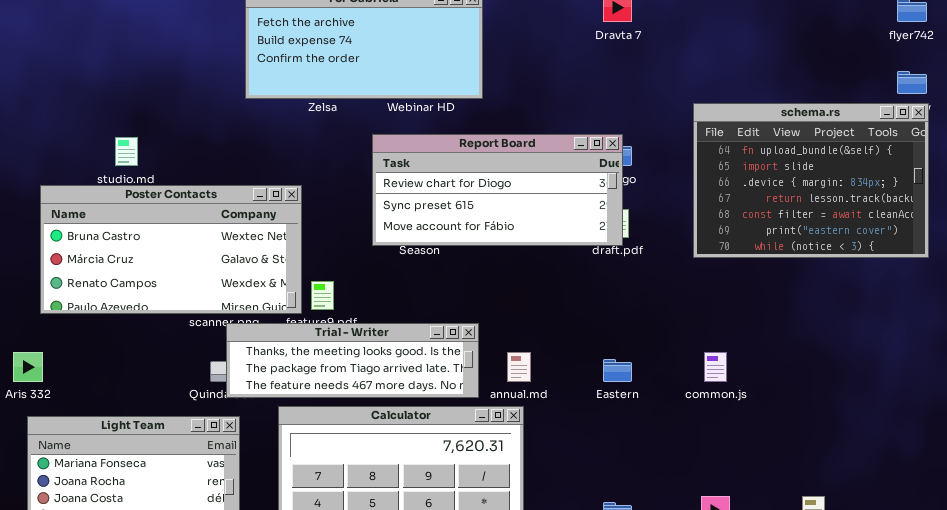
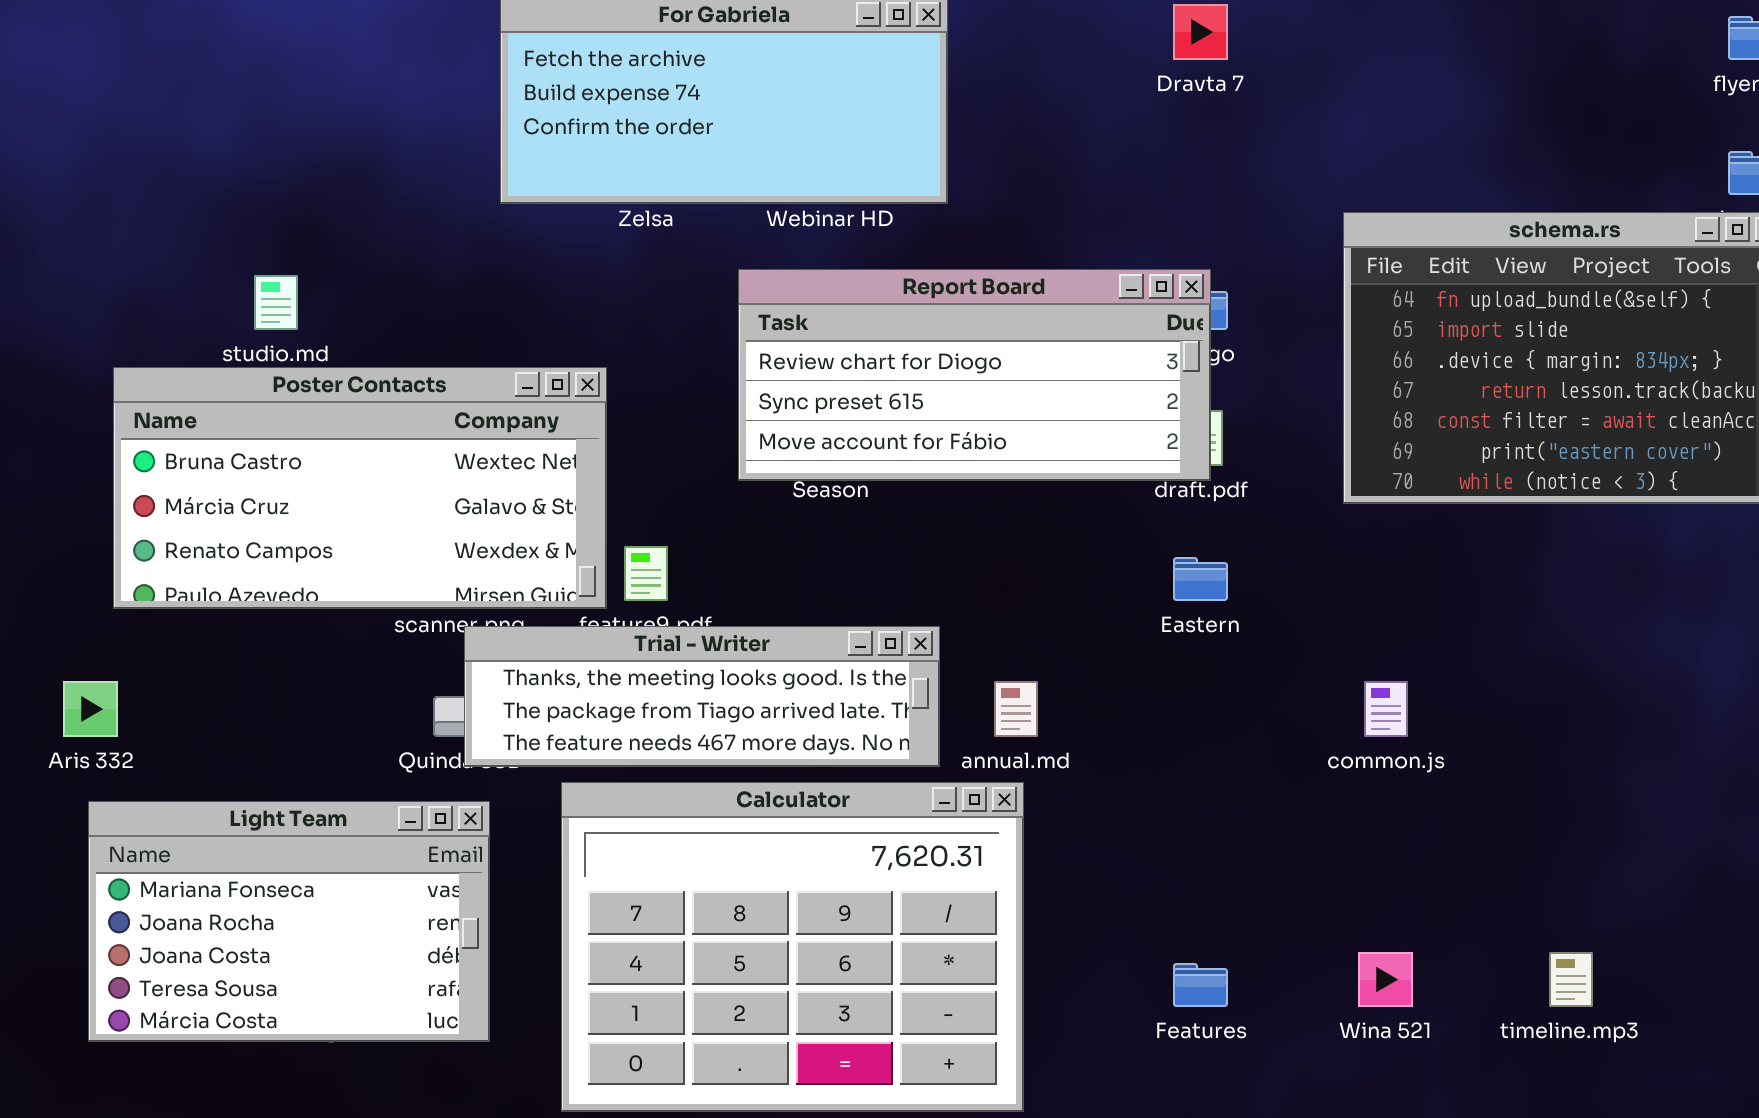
Eastern: [603,359,632,382] -> [1173,557,1228,601], moved

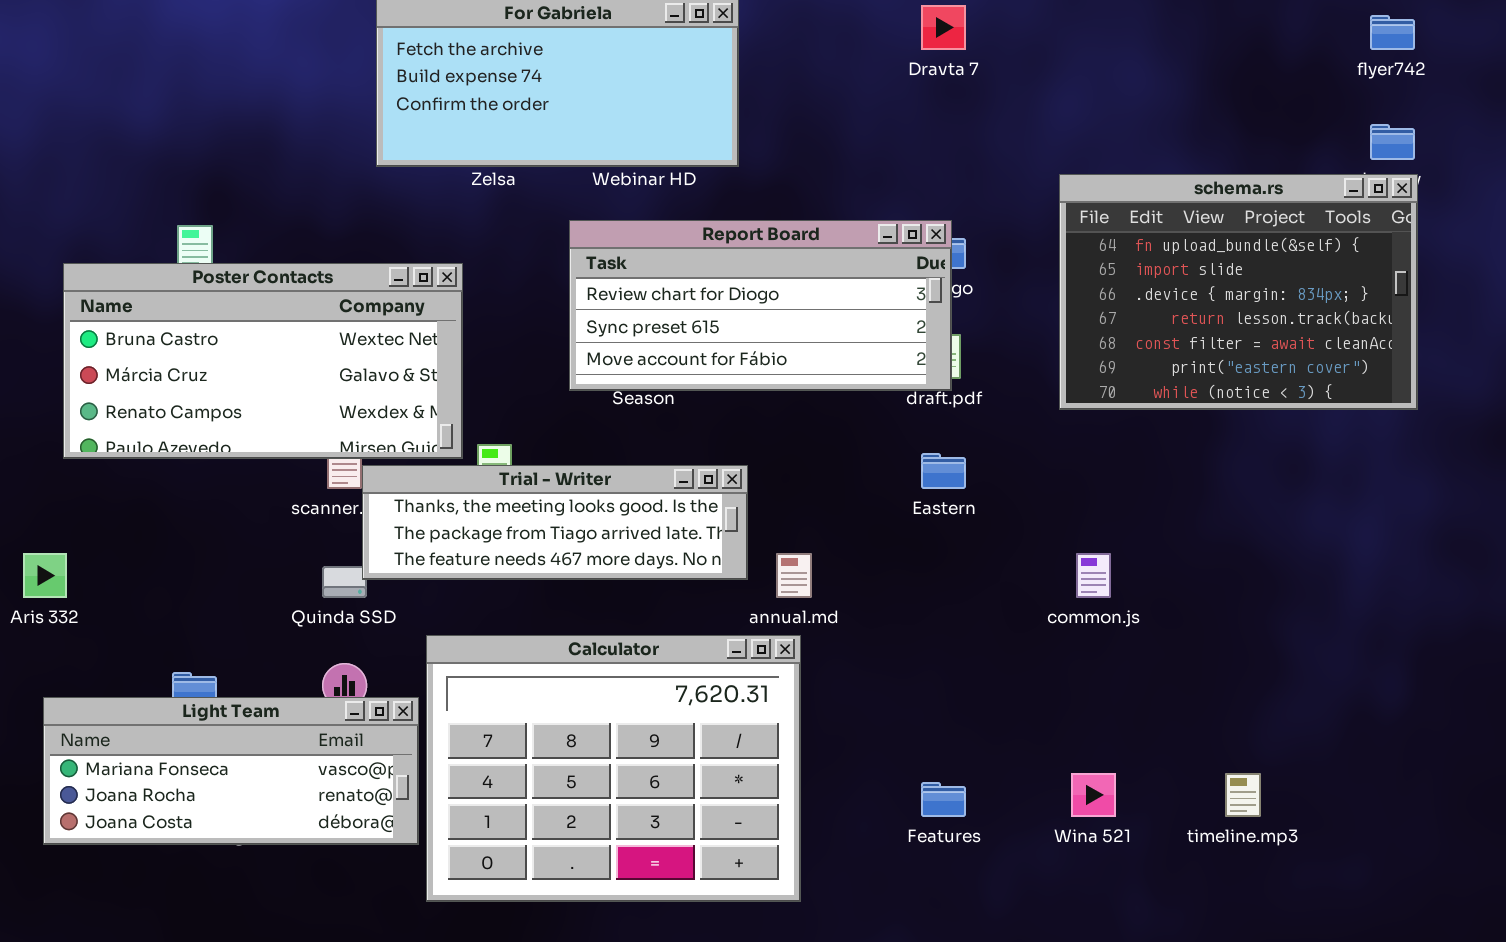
Poster Contacts: [113,367,607,609] -> [63,263,463,459], moved
Trial - Writer: [464,626,940,767] -> [362,465,748,580], moved
Light Team: [88,801,490,1042] -> [43,697,419,845], resized

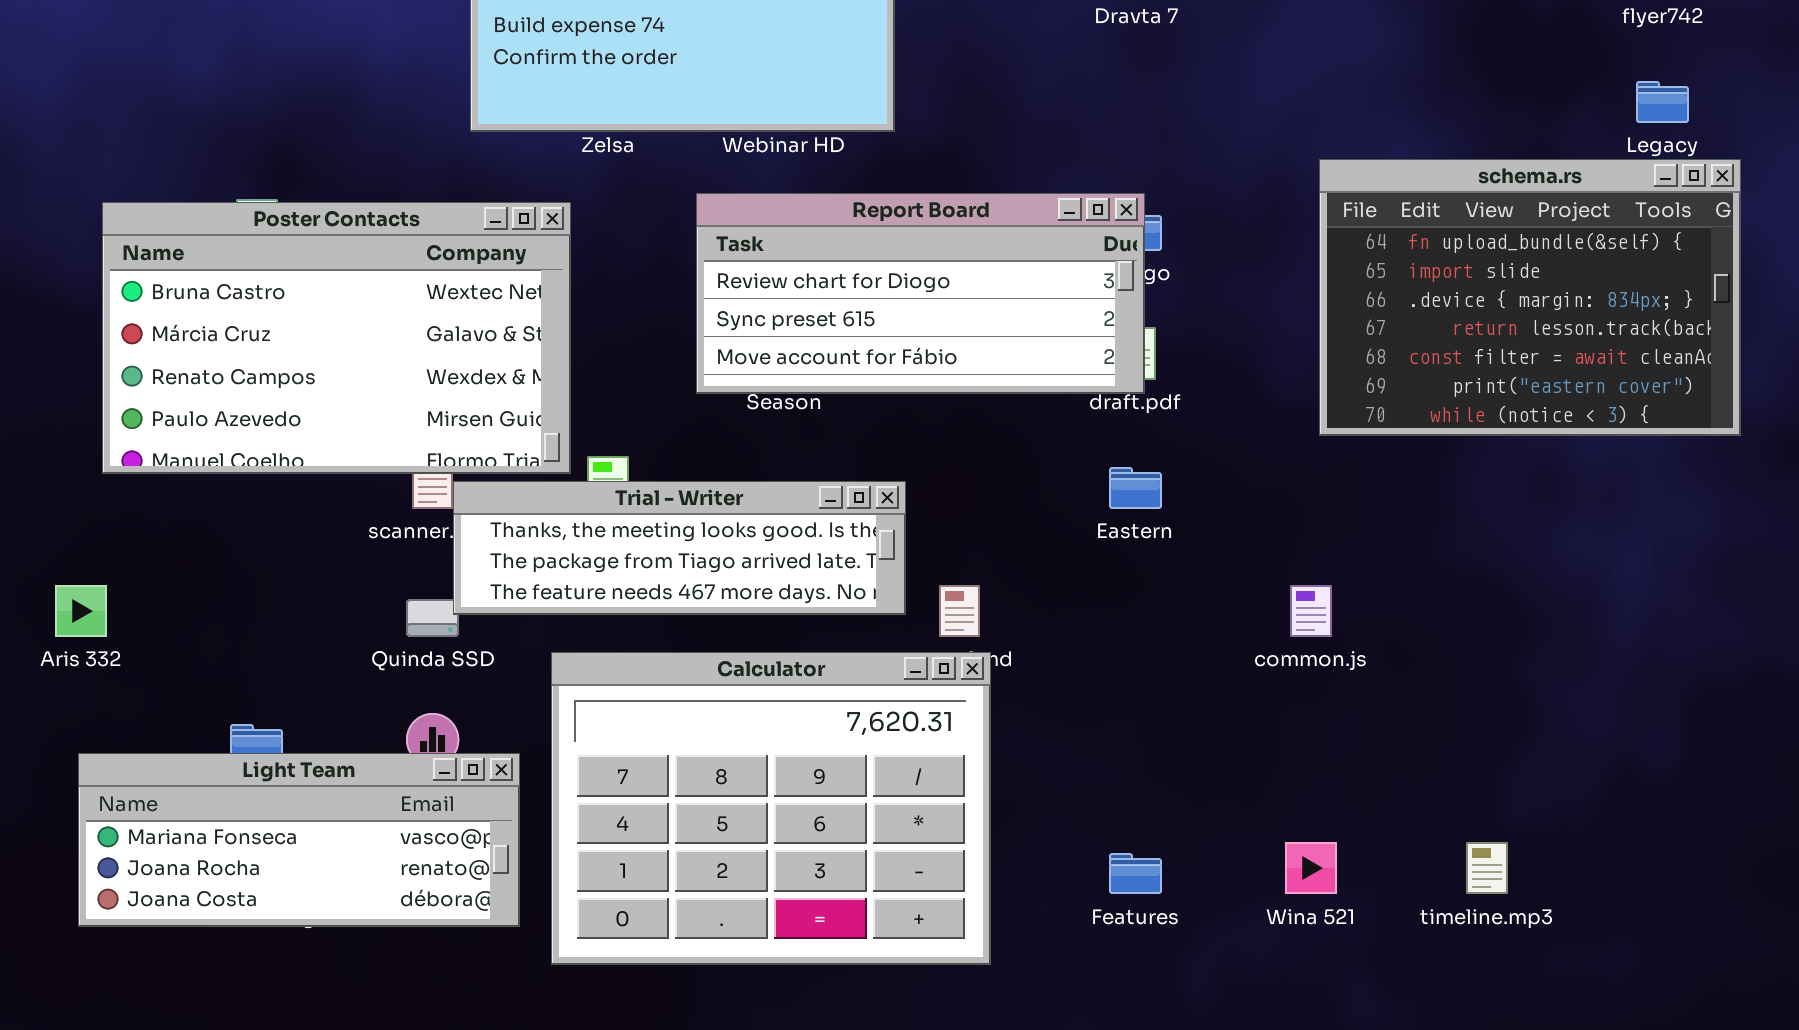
schema.rs: [1059,174,1418,410] -> [1319,159,1741,436], moved
Poster Contacts: [63,263,463,459] -> [102,202,571,474], resized
Calculator: [426,635,801,902] -> [551,652,991,965], moved

